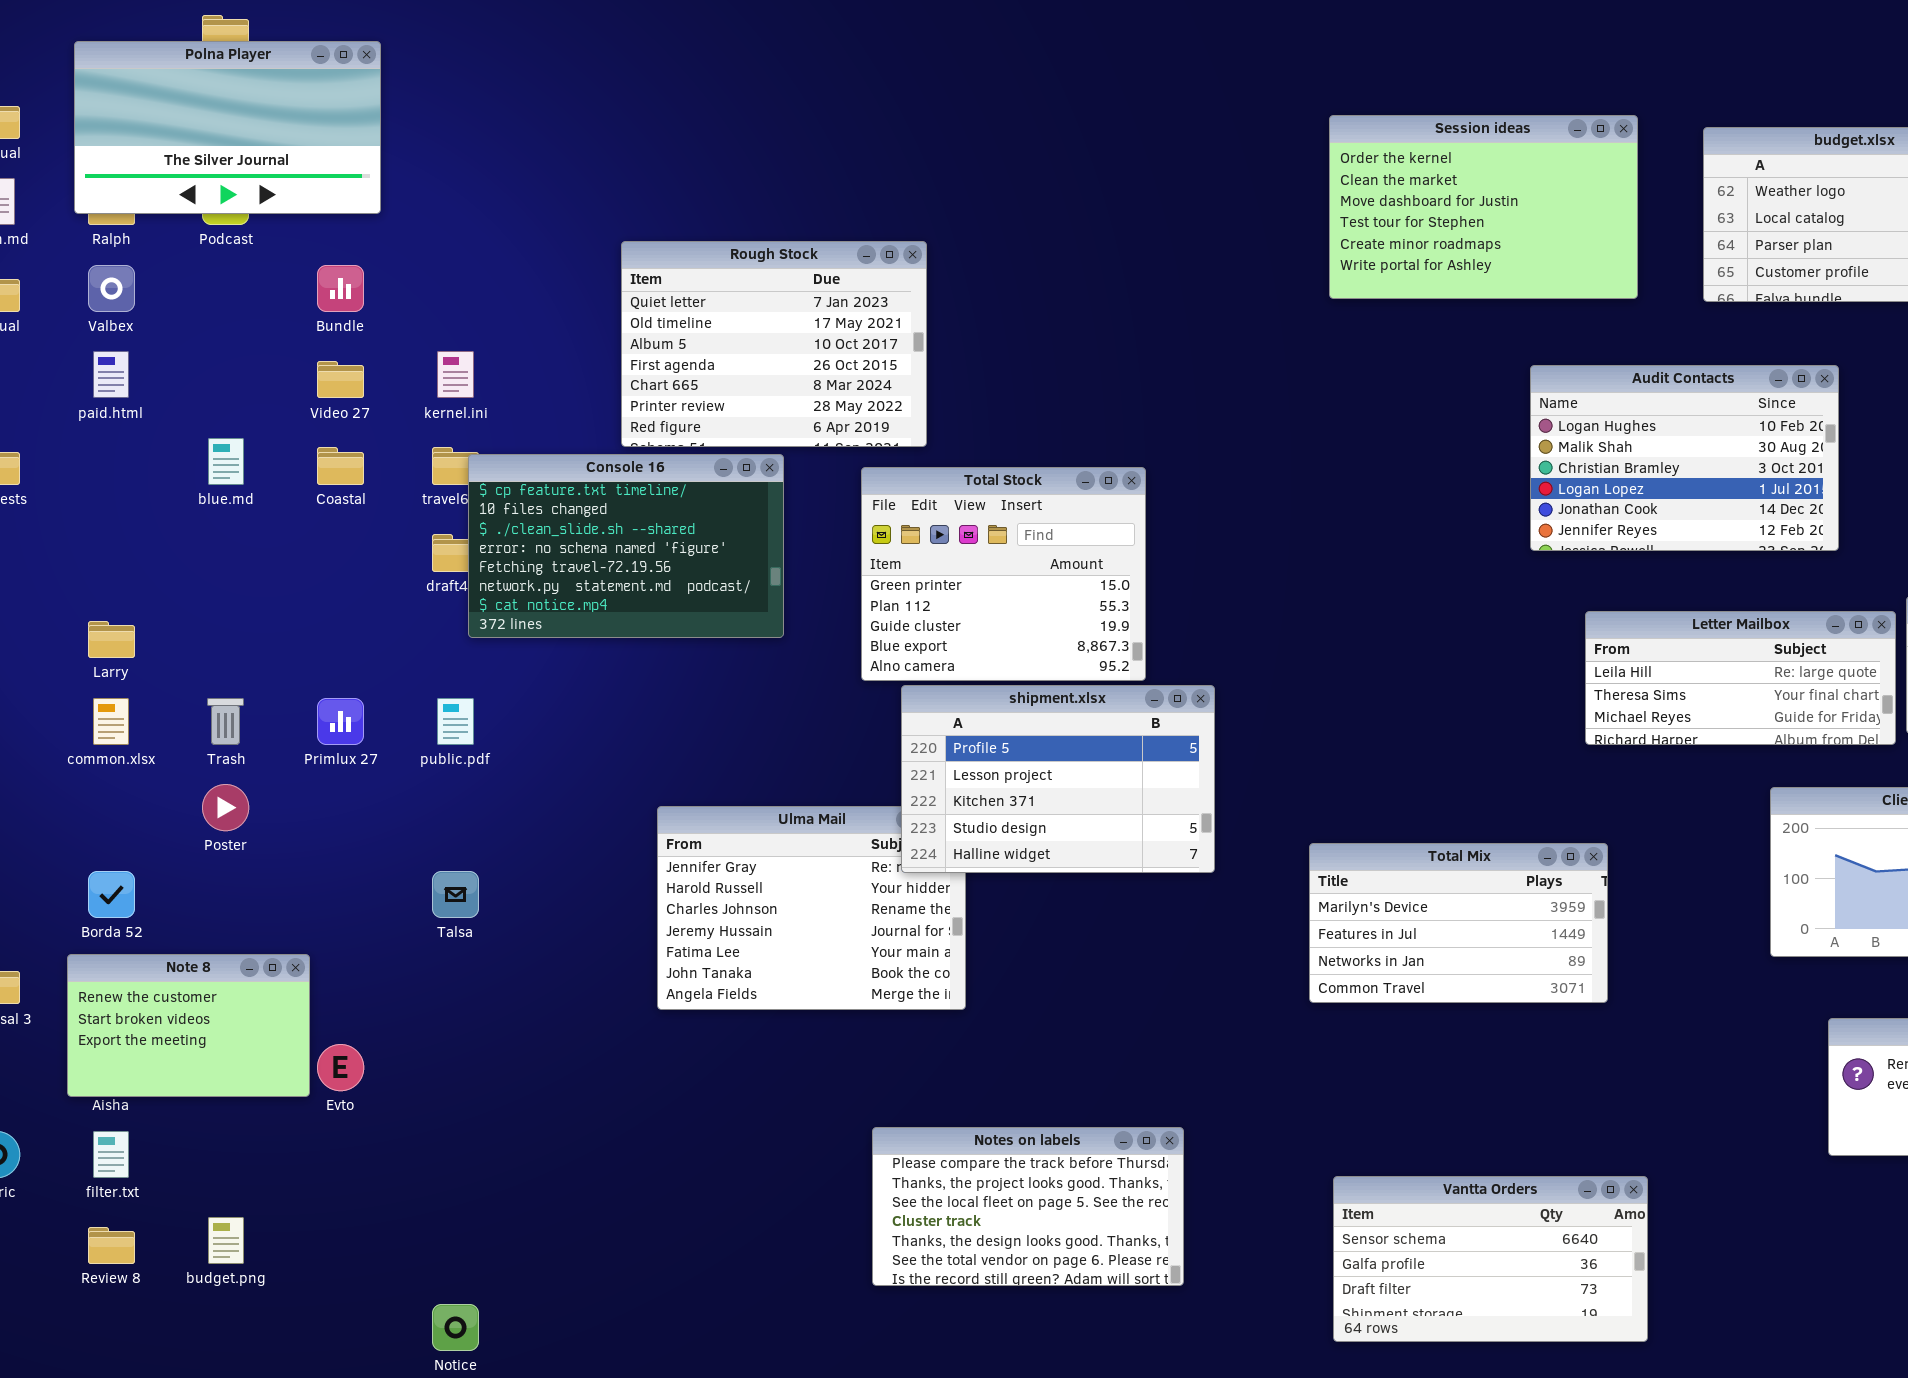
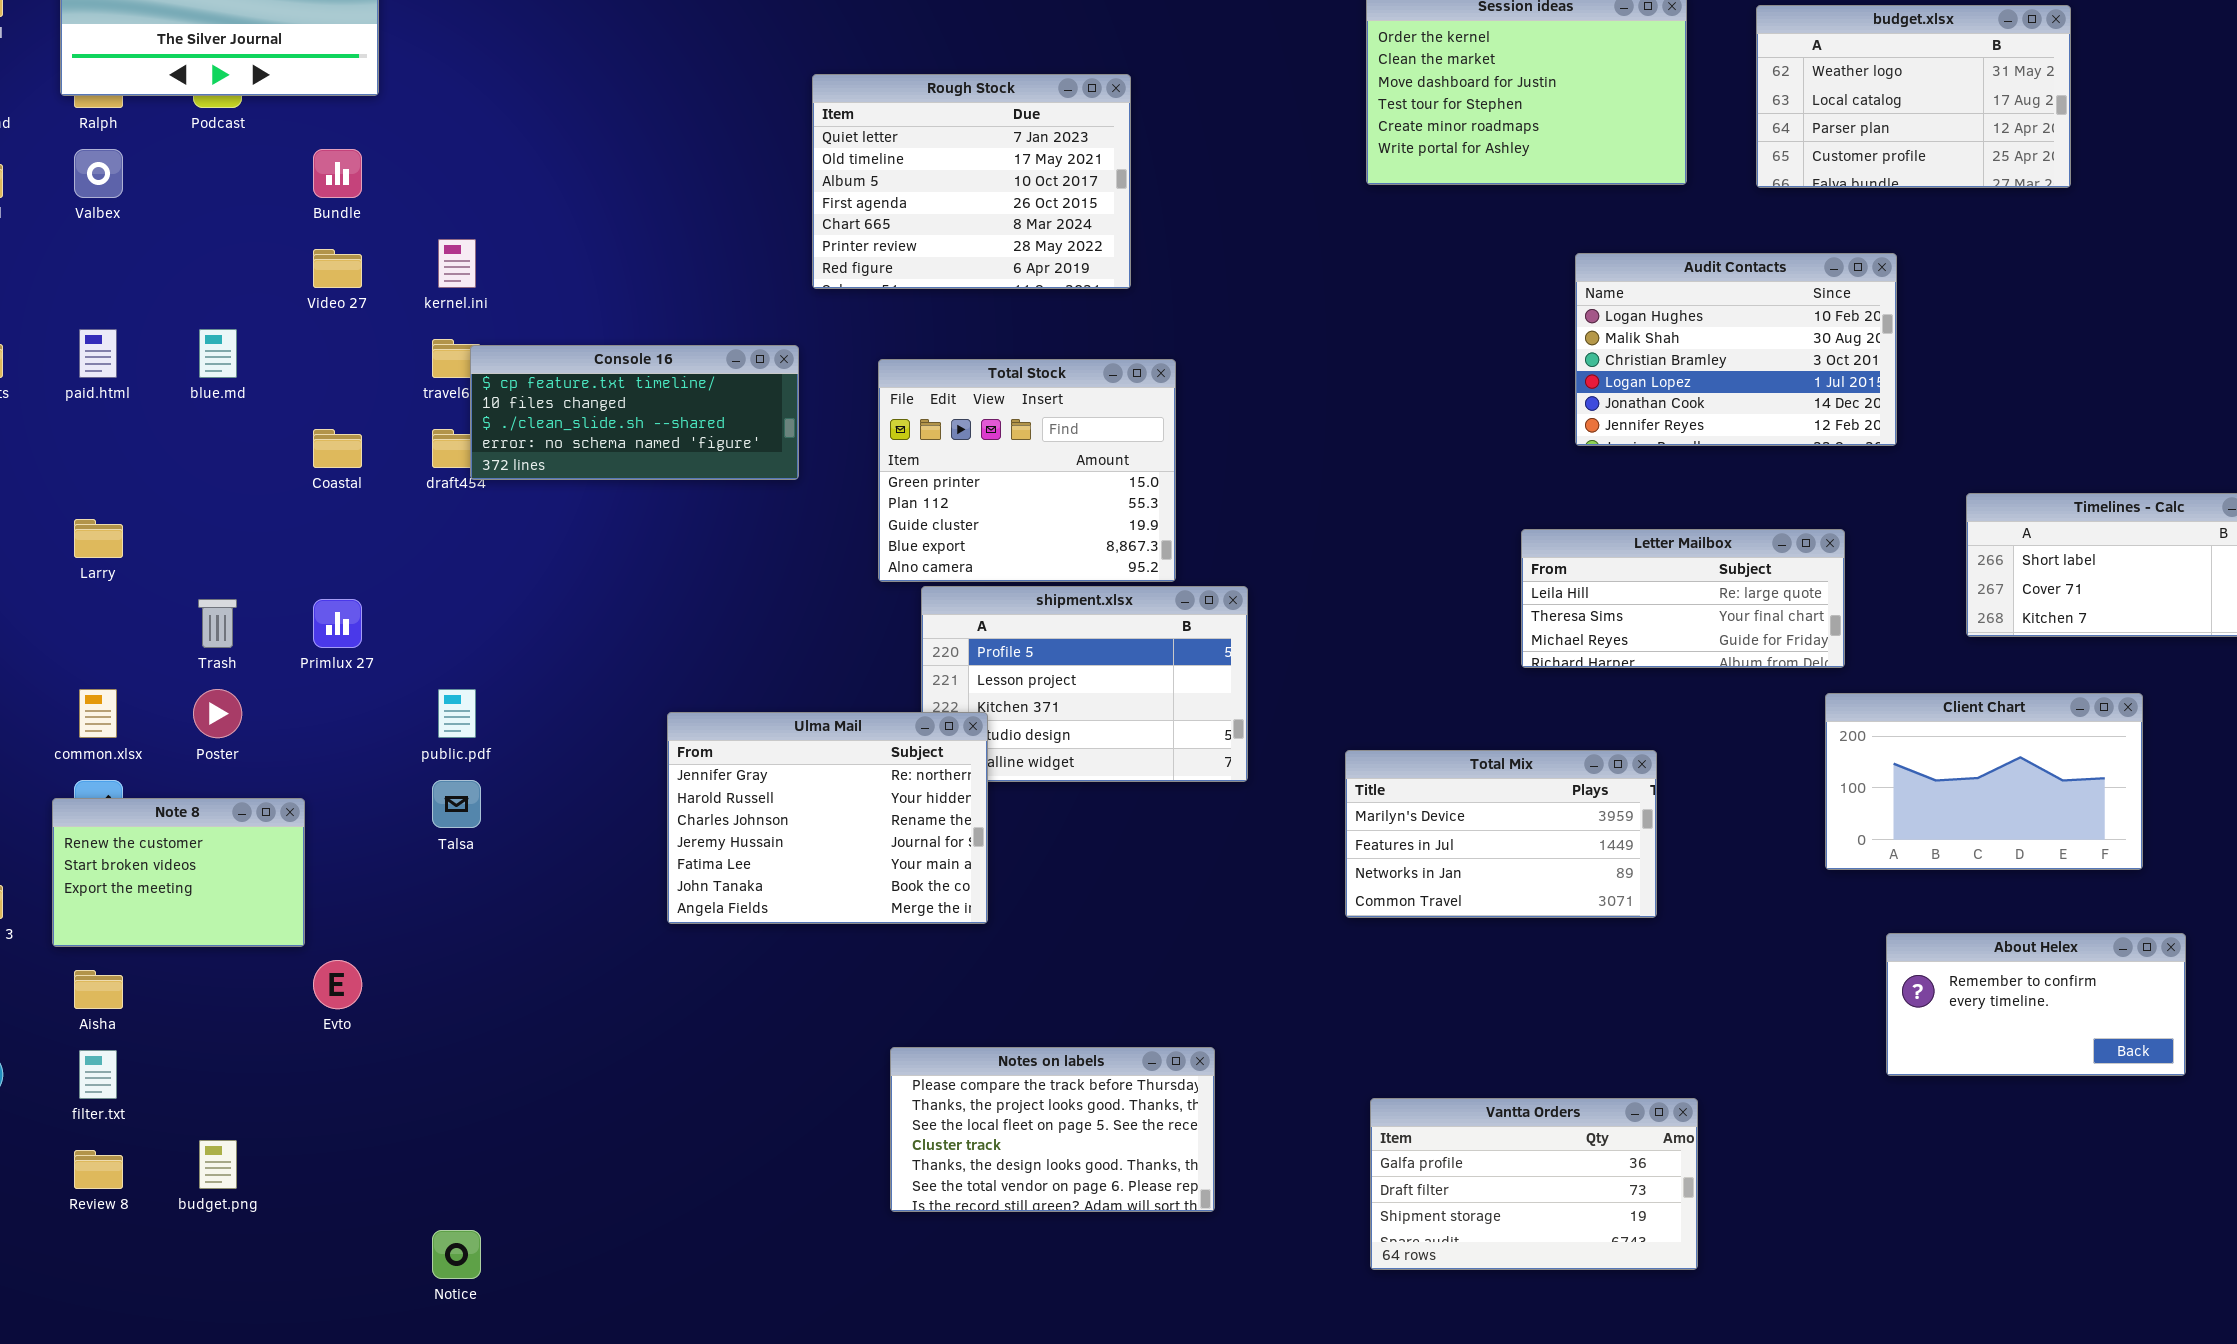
Rough Stock: [621,241,927,447] -> [812,74,1131,289], moved
paid.html: [93,351,129,398] -> [79,329,117,378], moved
Coastal: [317,447,364,485] -> [313,429,362,468], moved
Console 16: [468,454,784,638] -> [470,345,799,480], resized
Letter Mailbox: [1585,611,1896,745] -> [1521,529,1845,668], moved
common.xlsx: [93,698,129,745] -> [79,689,117,738], moved
public.pdf: [437,698,474,745] -> [438,689,476,738], moved
Ulma Mail: [657,806,966,1010] -> [667,712,988,924], raised
Note 8: [67,954,310,1097] -> [52,798,305,947], moved
Vantta Orders: [1333,1176,1648,1342] -> [1370,1098,1698,1270], scrolled down 1 row

